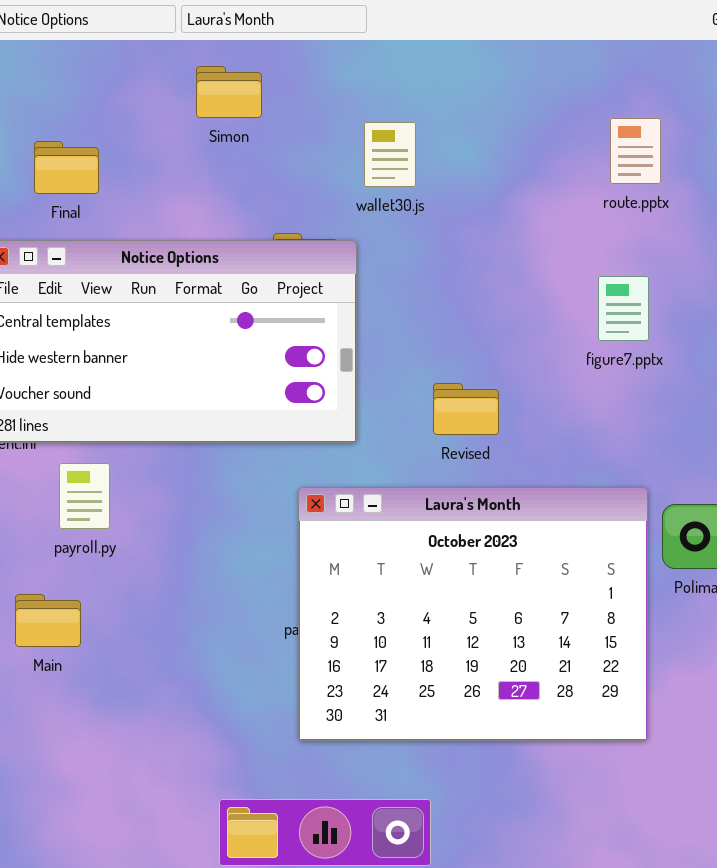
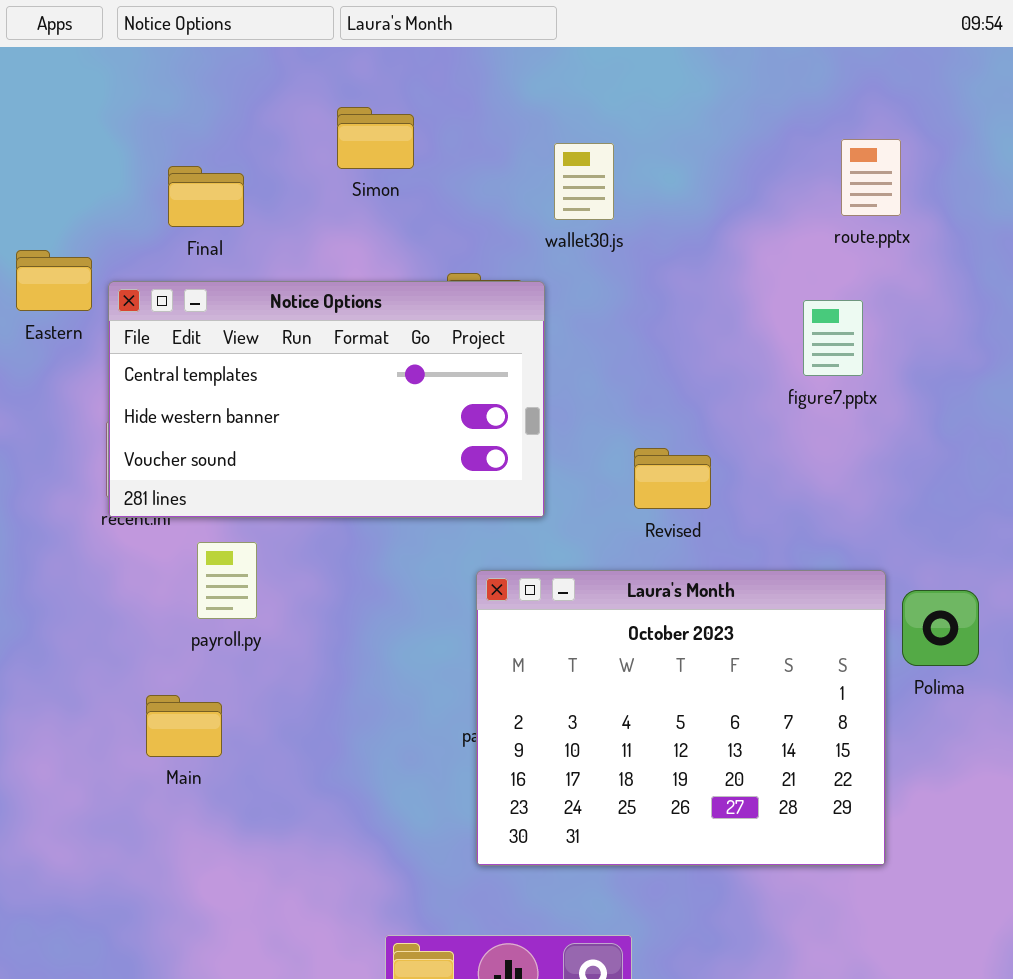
Simon: [196,66,262,118] -> [337,107,414,169], moved
figure7.pptx: [598,276,649,341] -> [803,300,863,376], moved

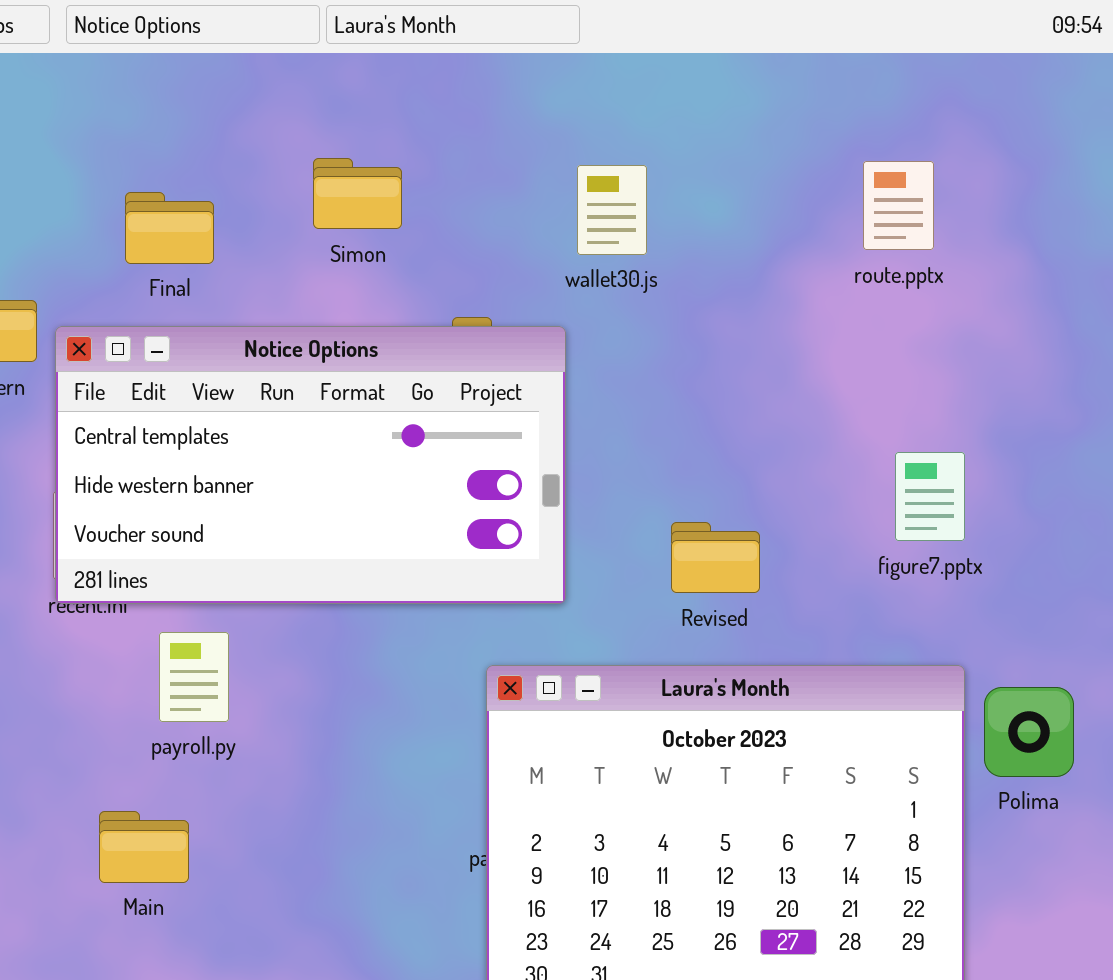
Simon: [337,107,414,169] -> [313,158,402,229], moved
route.pptx: [841,139,901,216] -> [863,161,934,250], moved
figure7.pptx: [803,300,863,376] -> [895,452,965,541], moved

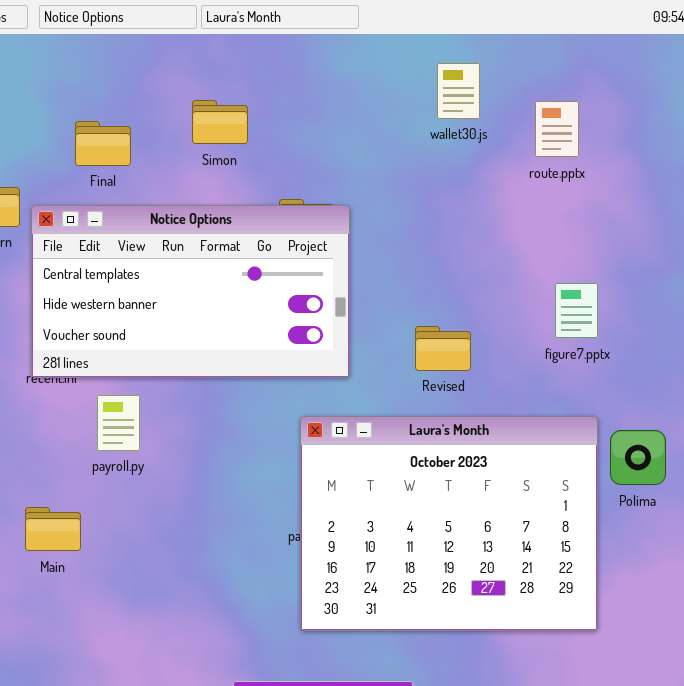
wallet30.js: [577,165,647,255] -> [437,63,480,119], moved
Main: [99,811,189,883] -> [25,507,81,551], moved

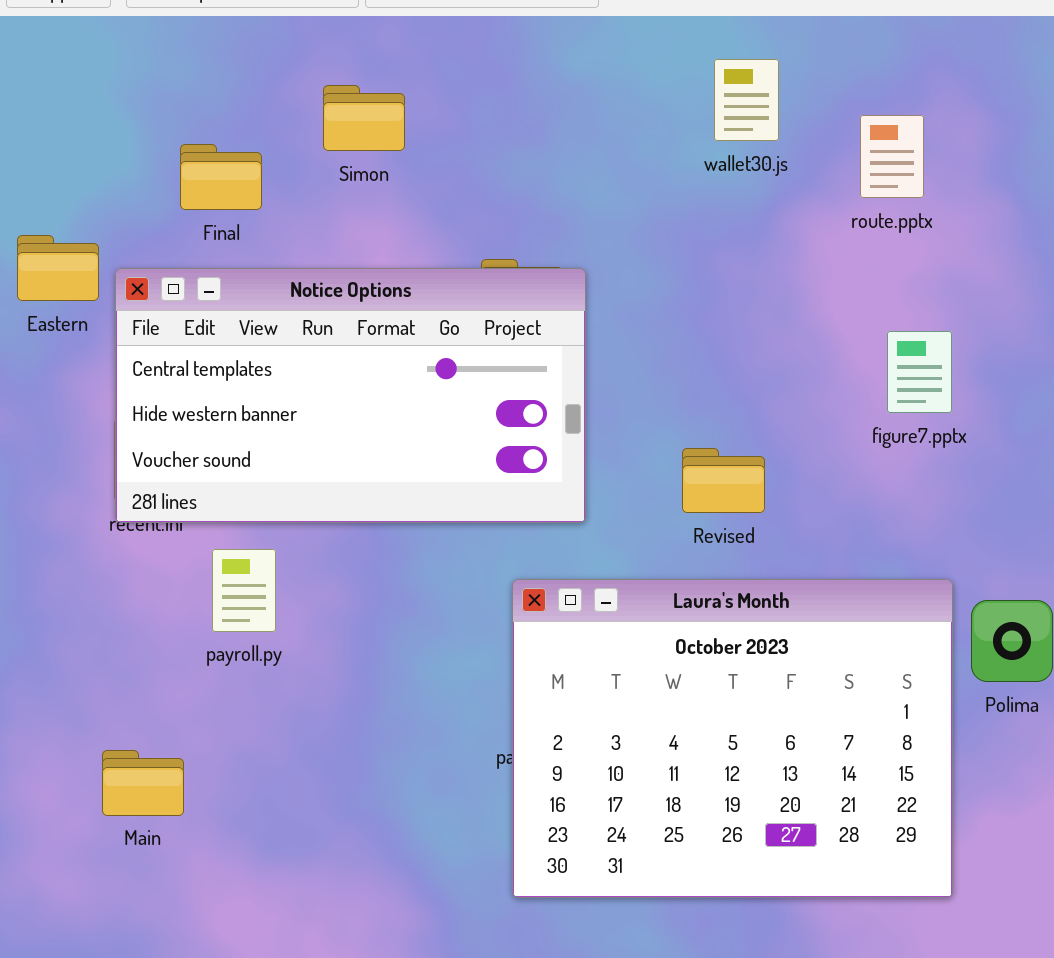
Simon: [192,100,248,144] -> [323,85,405,151], moved
figure7.pptx: [555,283,598,338] -> [887,331,952,413], moved
Main: [25,507,81,551] -> [102,750,184,816], moved

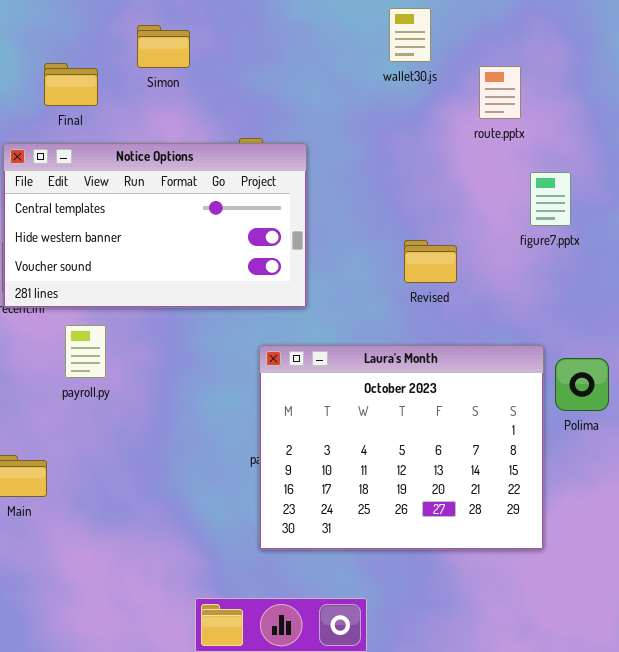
route.pptx: [860,115,924,198] -> [479,66,521,119], moved
figure7.pptx: [887,331,952,413] -> [530,172,571,226], moved
Revised: [682,448,765,513] -> [404,240,457,283], moved

